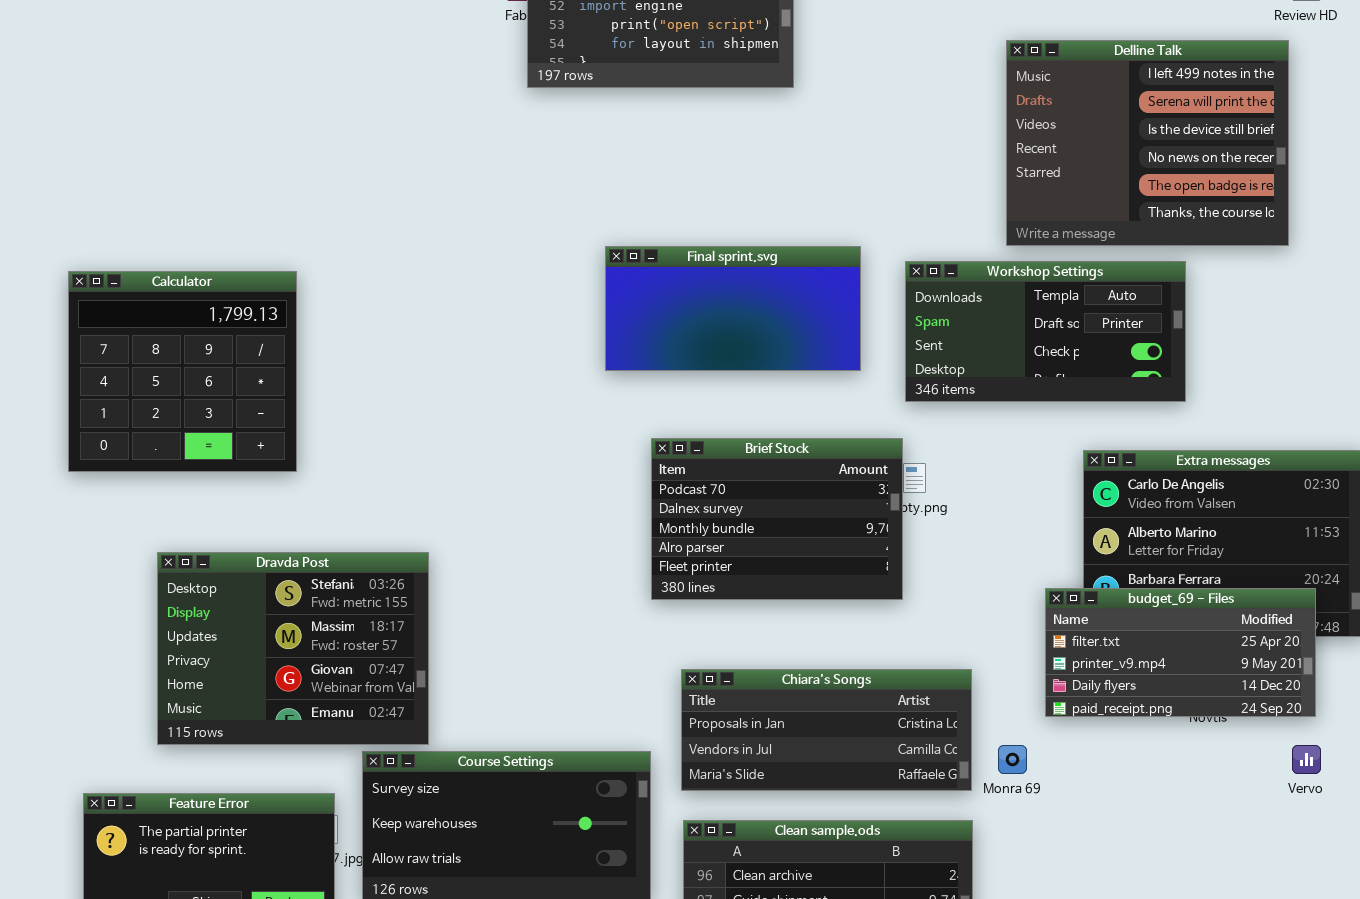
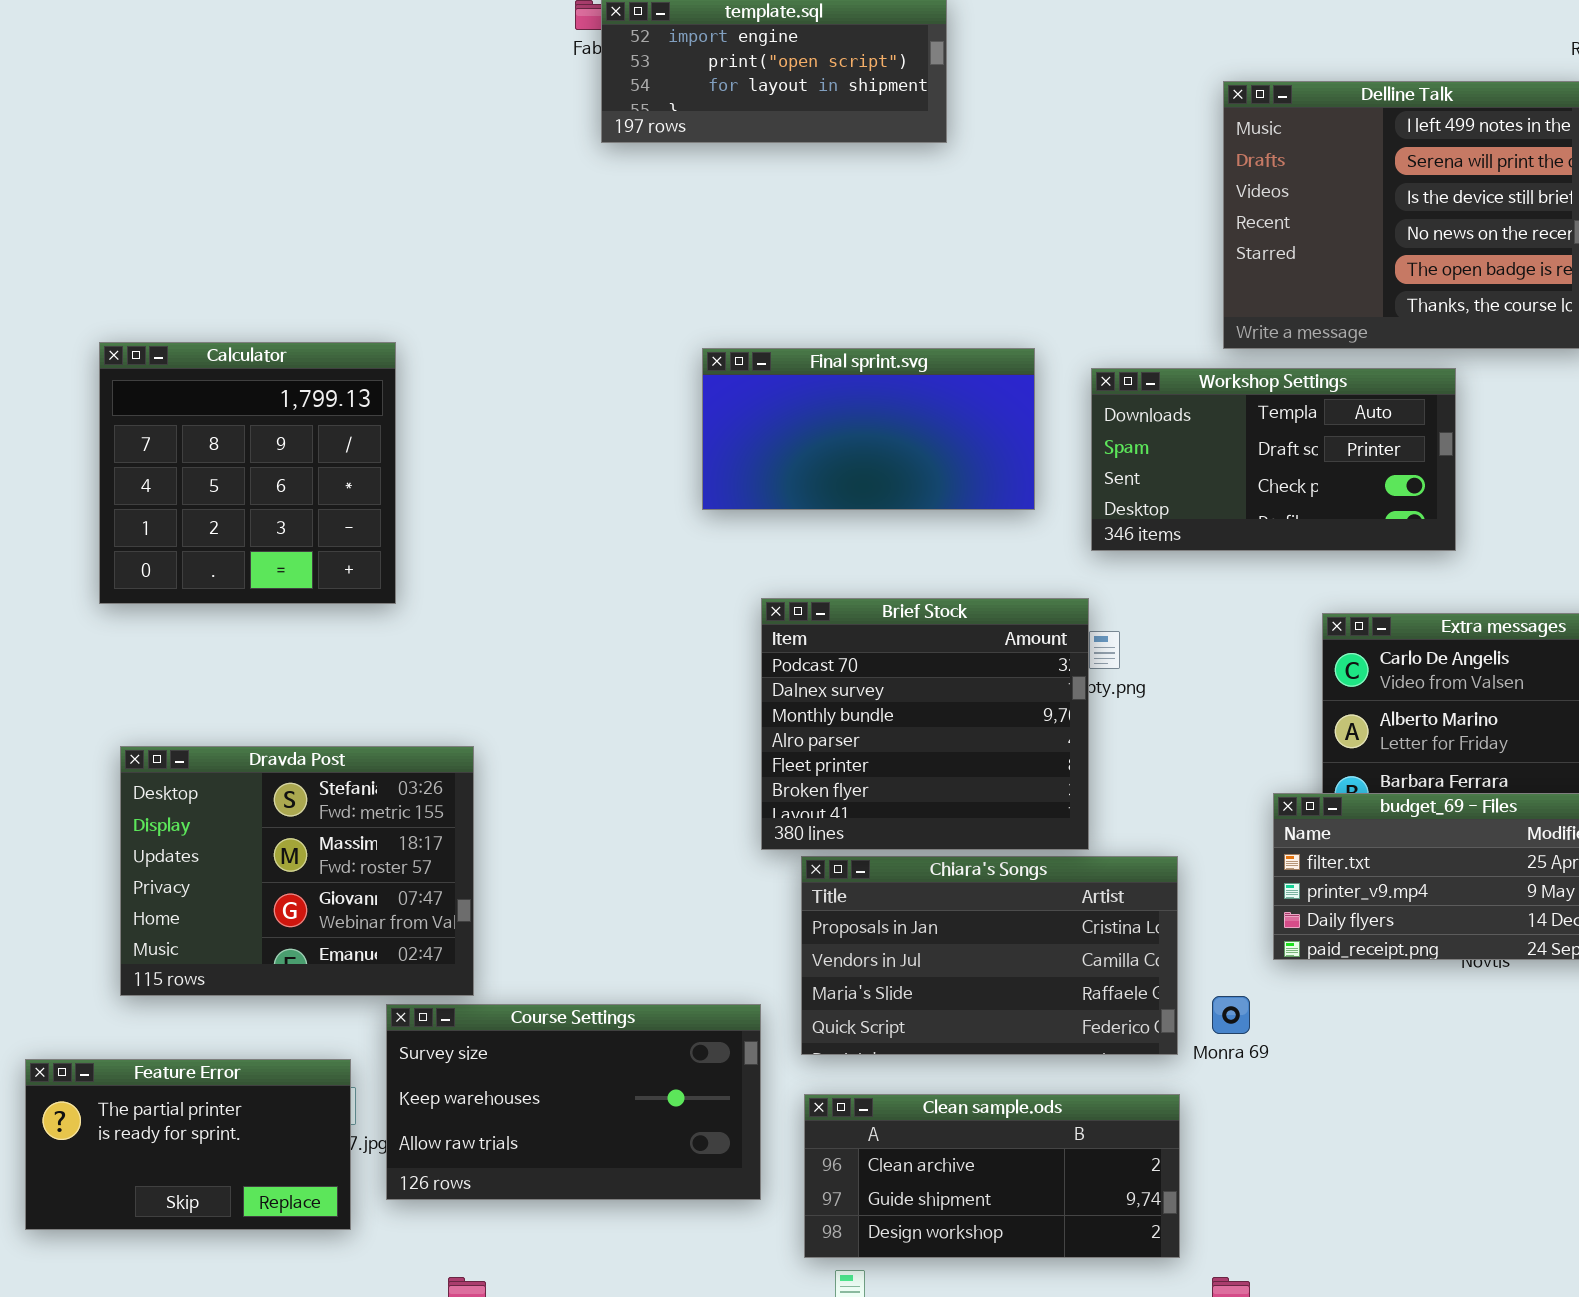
Calculator: [68,271,297,472] -> [99,342,396,604], moved
Brief Stock: [651,438,903,600] -> [761,598,1089,850], resized
Chiara's Songs: [681,669,972,791] -> [801,856,1178,1055], resized

